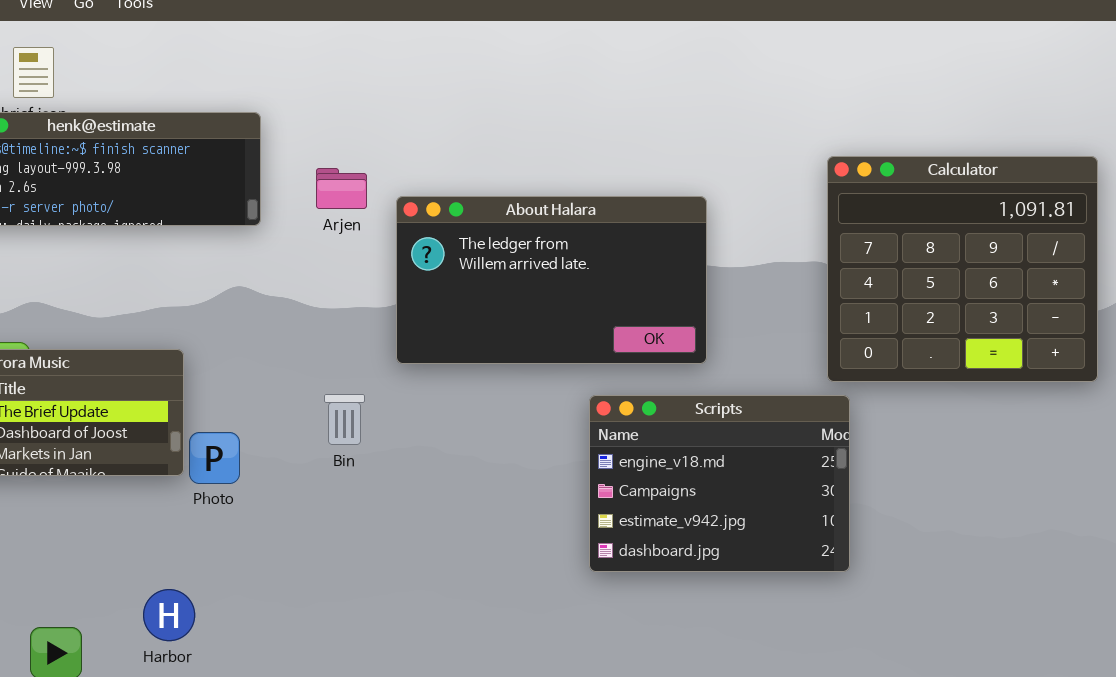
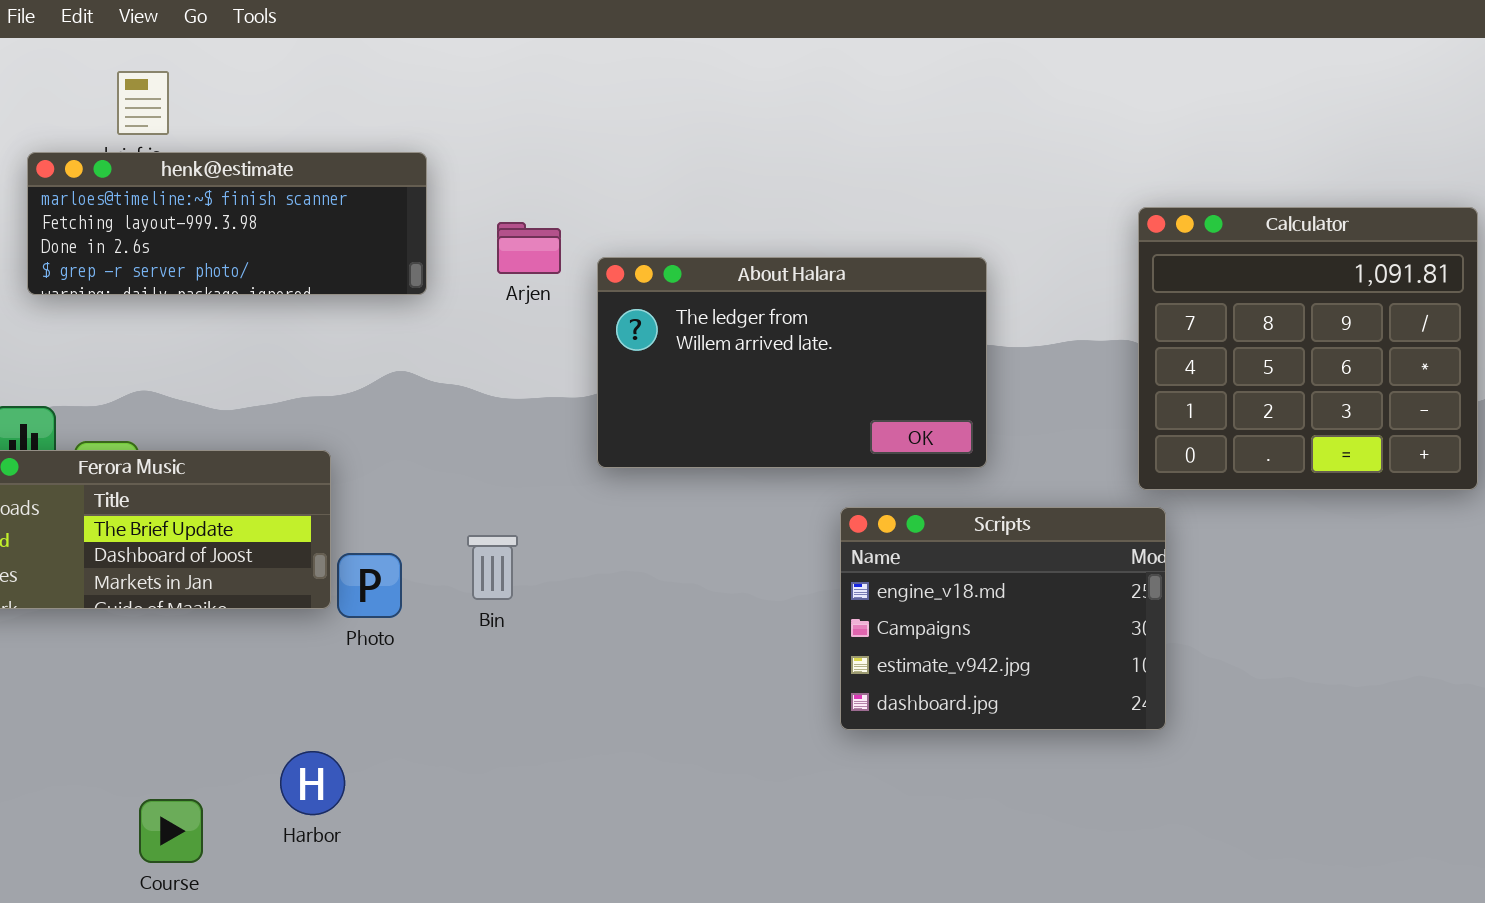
Bin: [324,394,365,445] -> [467,535,518,600], moved

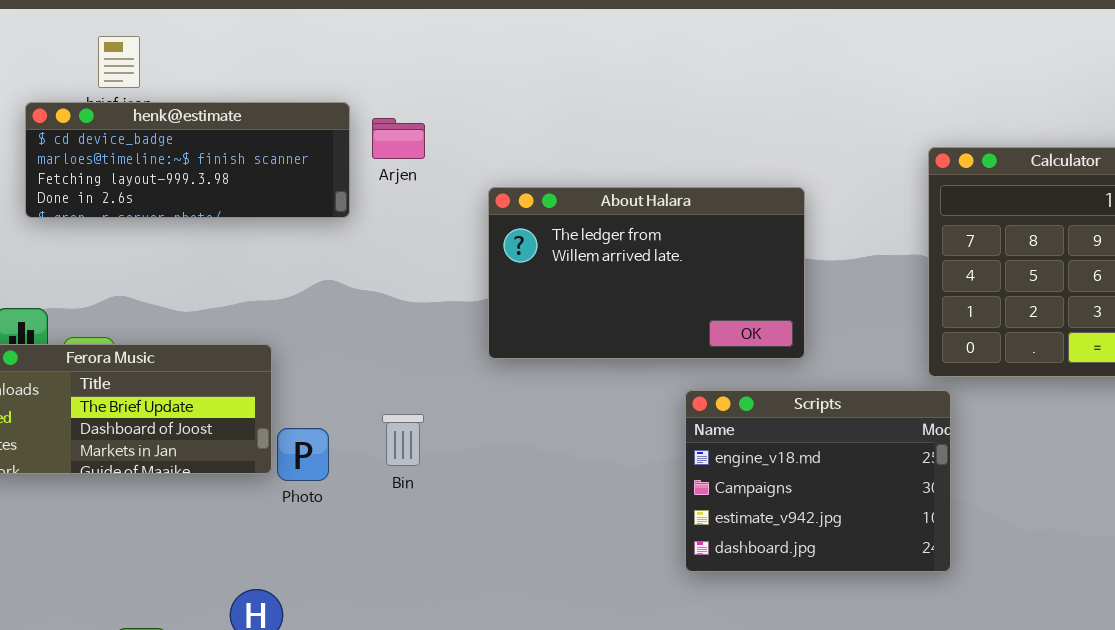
henk@estimate: [27,152,427,295] -> [25,102,350,218], scrolled up 1 row
Arjen: [497,222,561,274] -> [372,118,425,159], moved

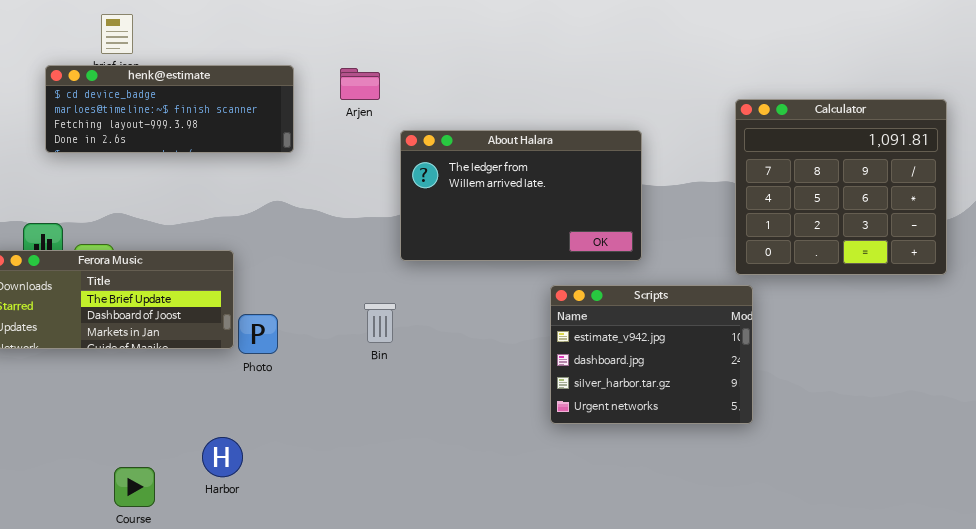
Arjen: [372,118,425,159] -> [340,68,380,100], moved
Scripts: [685,390,951,572] -> [550,285,753,424], scrolled down 2 rows
Bin: [382,414,424,466] -> [364,303,396,343], moved

